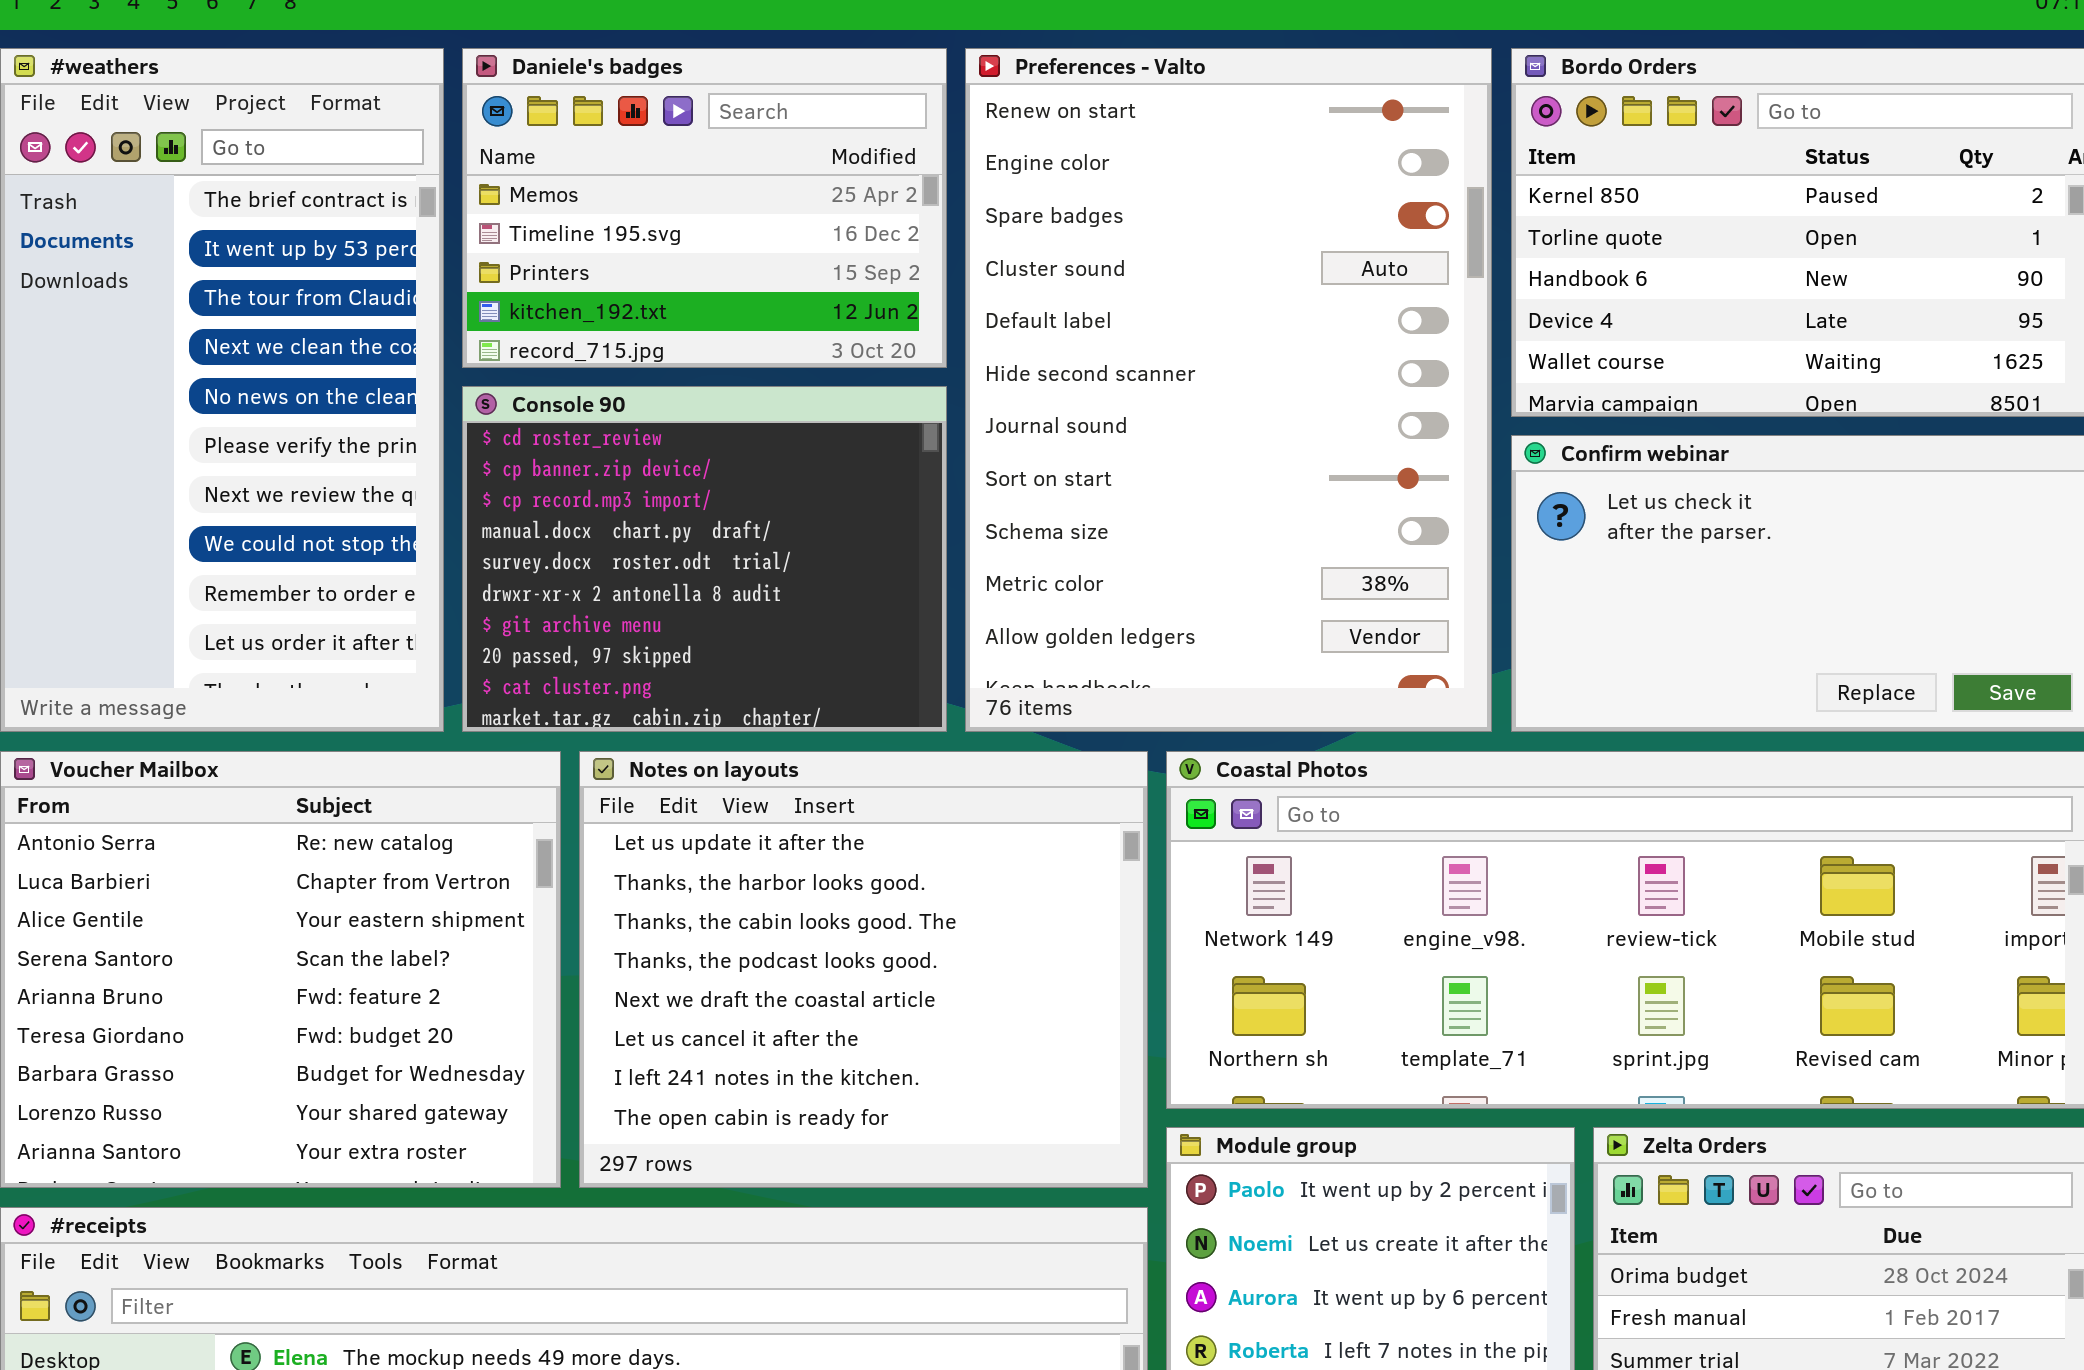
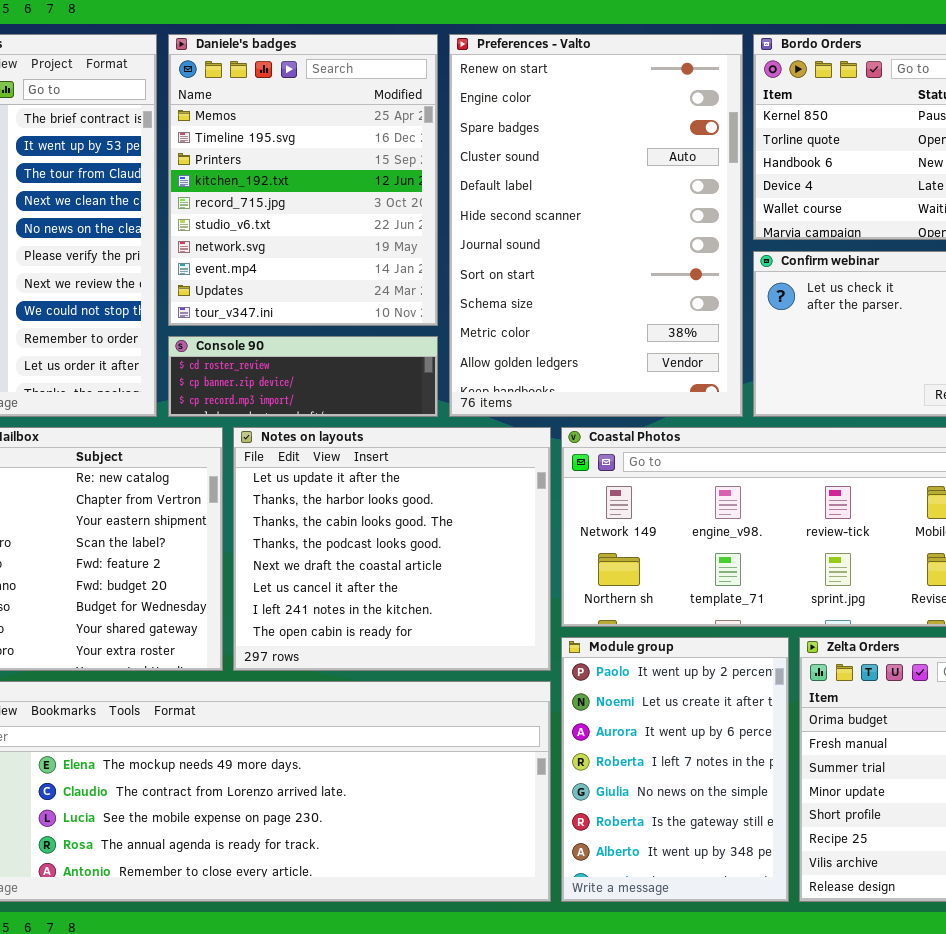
Daniele's badges: [462,48,947,368] -> [168,34,438,326], resized
Console 90: [462,386,947,732] -> [168,336,438,417], resized

